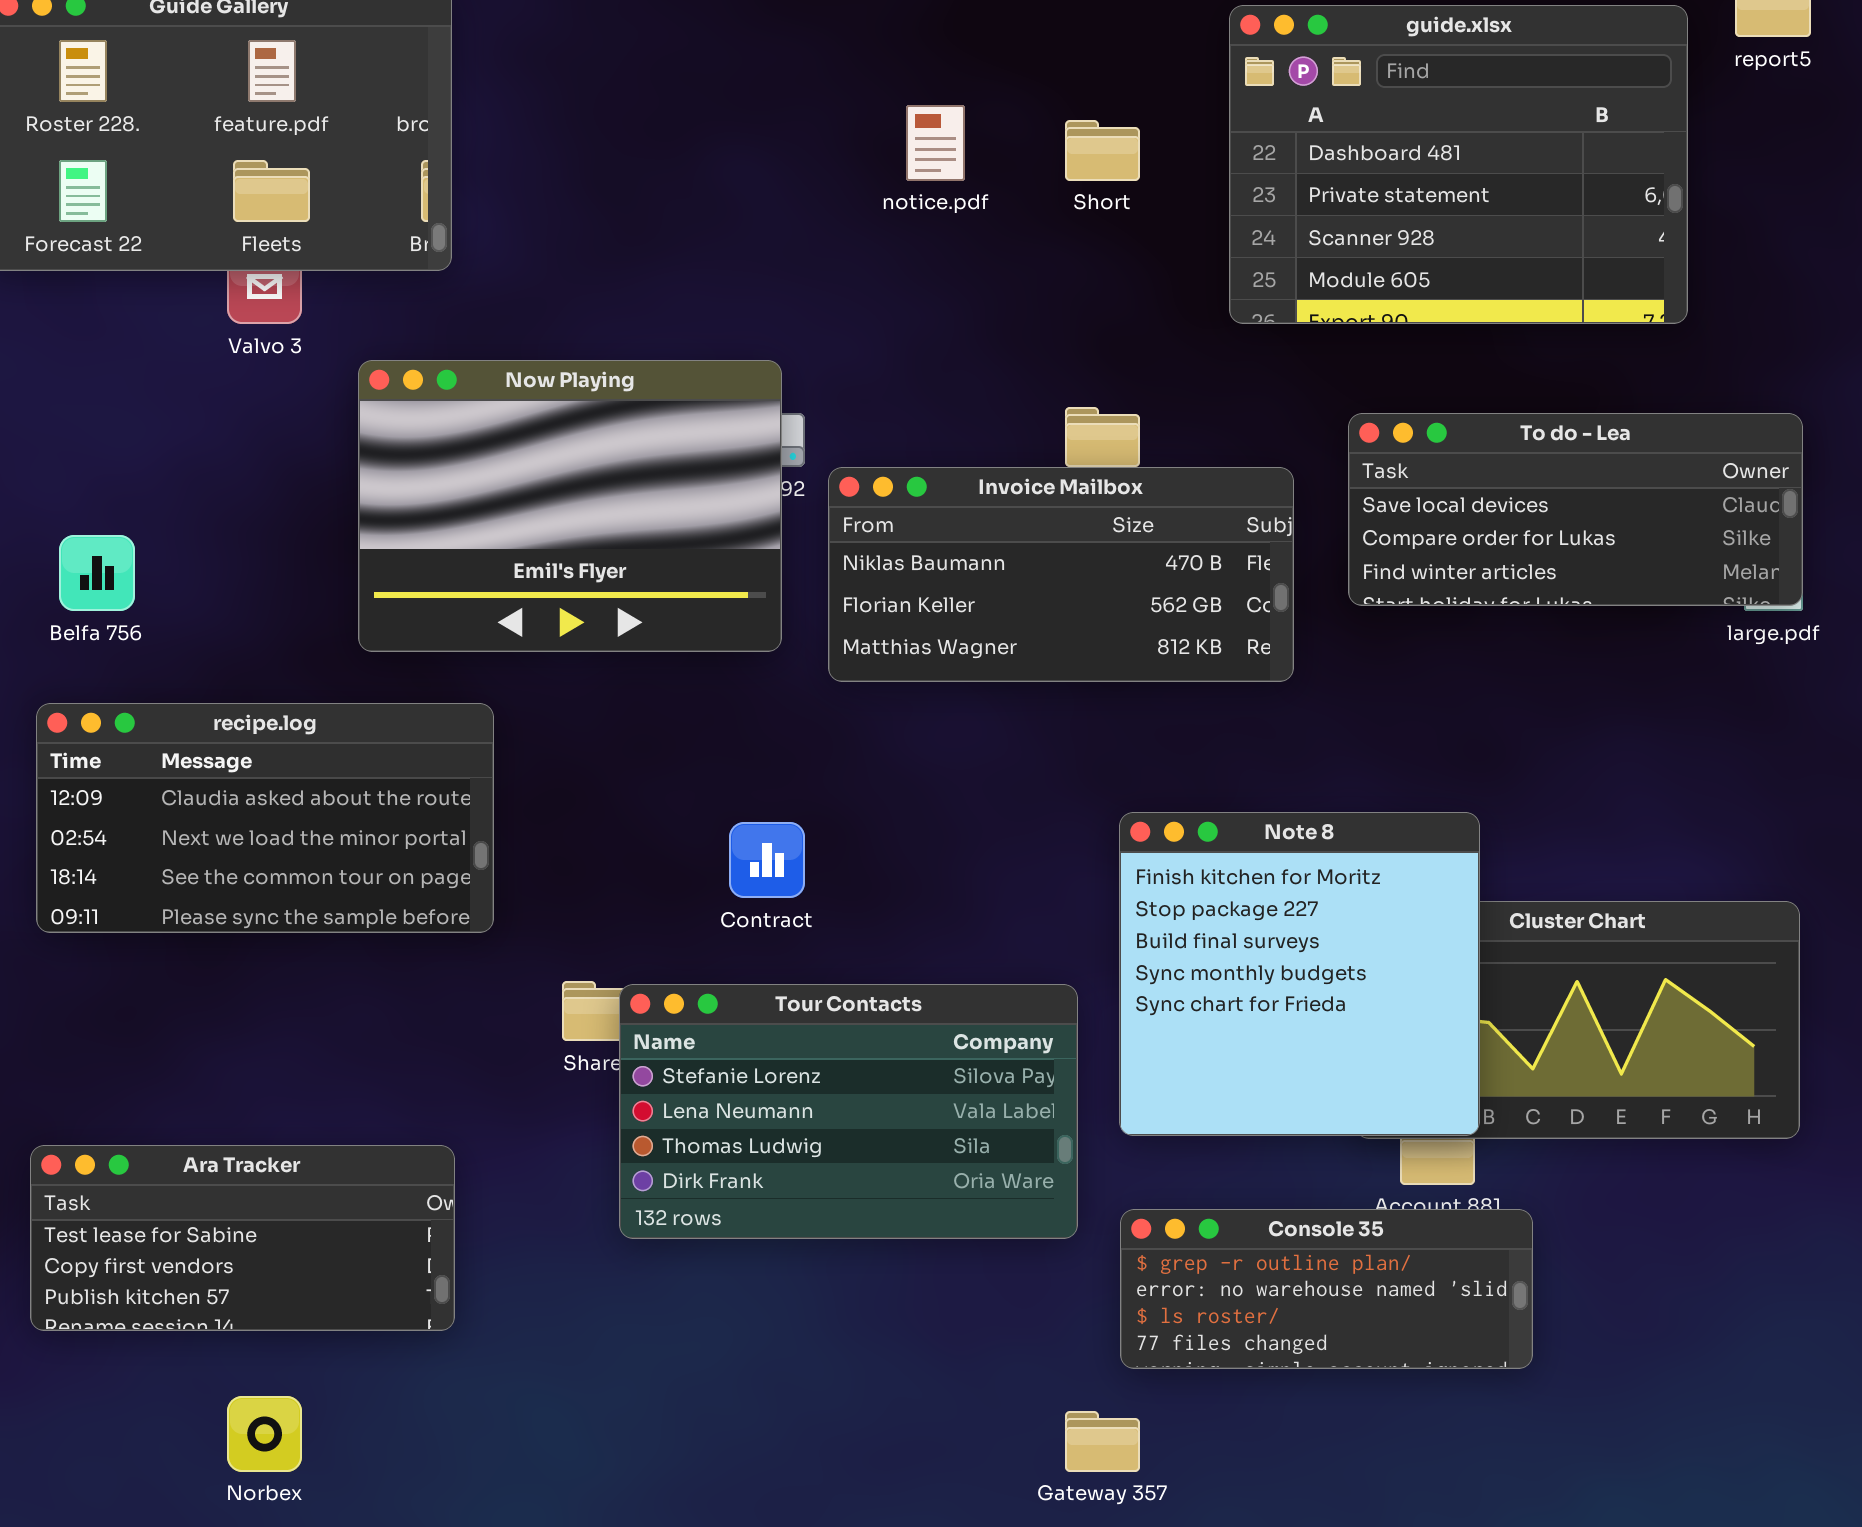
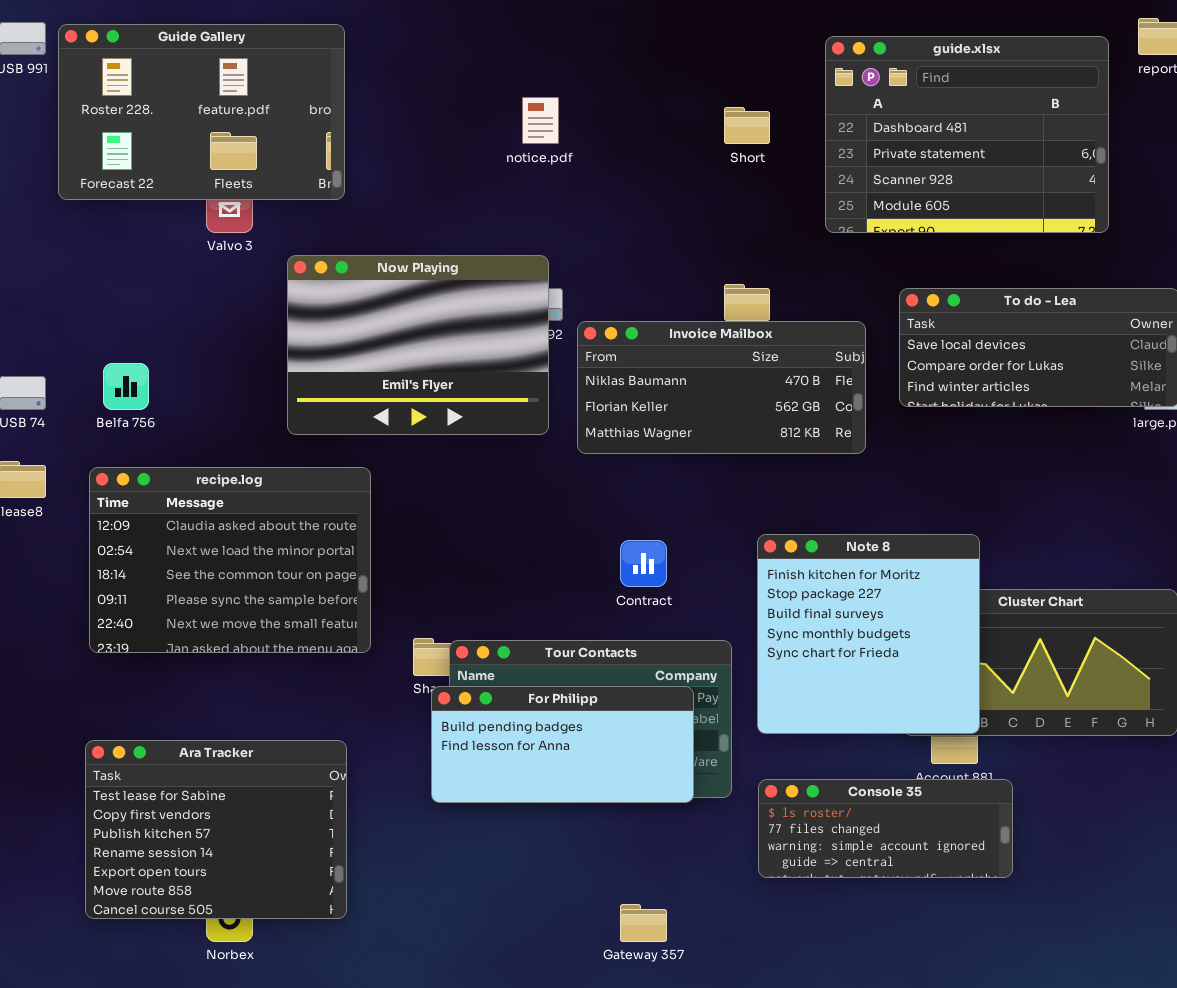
notice.pdf: [906,105,965,181] -> [522,97,559,144], moved
recipe.log: [36,703,494,933] -> [89,467,371,653], resized
Contract: [729,822,805,898] -> [620,540,667,587], moved
For Philipp: none -> [431,686,694,803], opened
Ara Tracker: [30,1145,455,1331] -> [85,740,347,919], resized
Console 35: [1120,1209,1533,1369] -> [758,779,1013,878], scrolled down 2 rows
Gateway 357: [1065,1411,1140,1472] -> [620,904,667,942], moved

